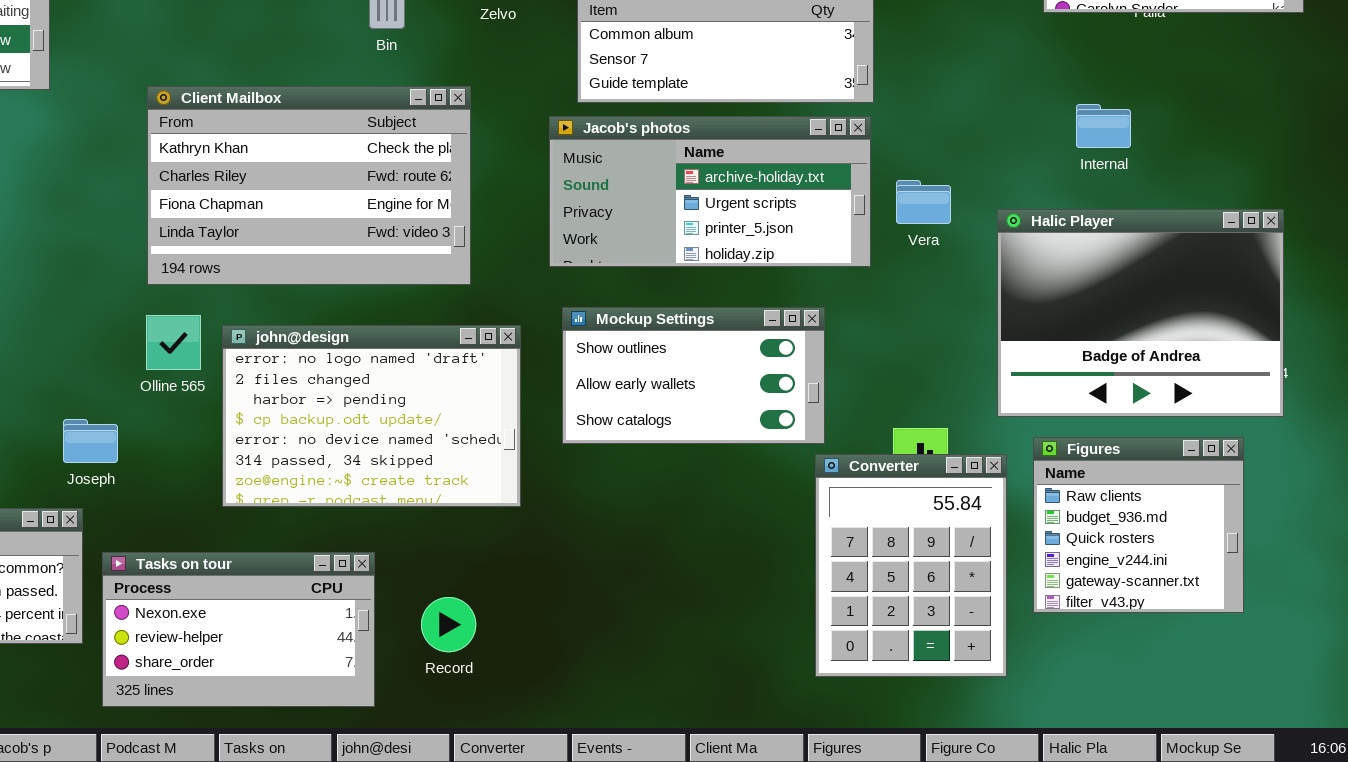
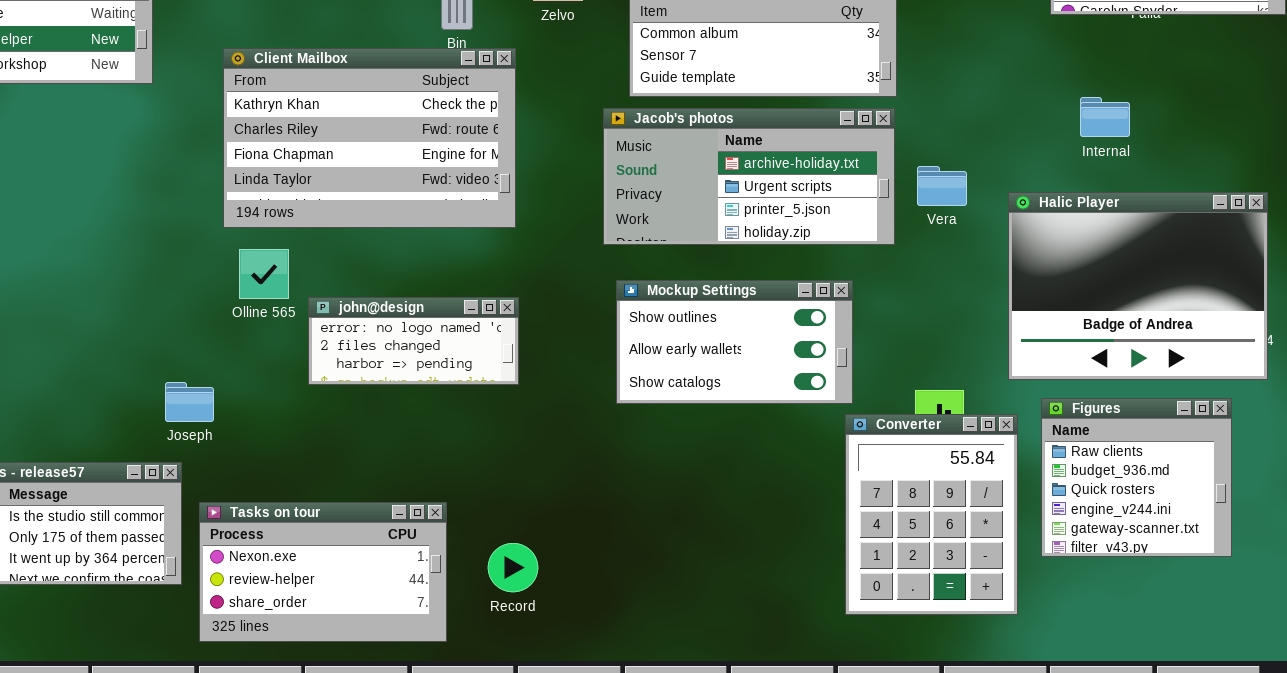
Client Mailbox: [147,86,471,285] -> [223,48,516,228], moved
Olline 565: [146,315,201,370] -> [239,249,289,299], moved
john@design: [222,325,521,507] -> [308,297,519,385], resized

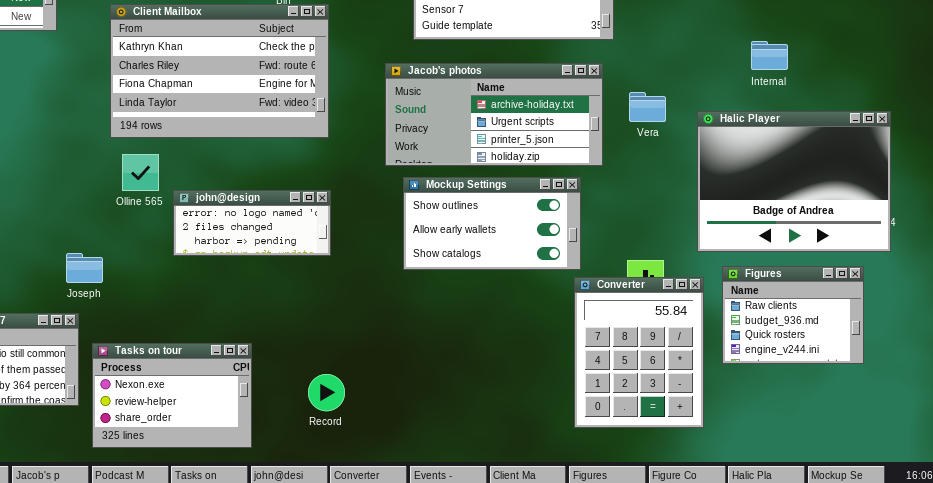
Jacob's photos: [603,108,895,245] -> [385,63,603,166], moved
Figures: [1041,398,1232,557] -> [722,266,864,364], resized
Tasks on tour: [199,502,447,642] -> [92,343,252,448], resized

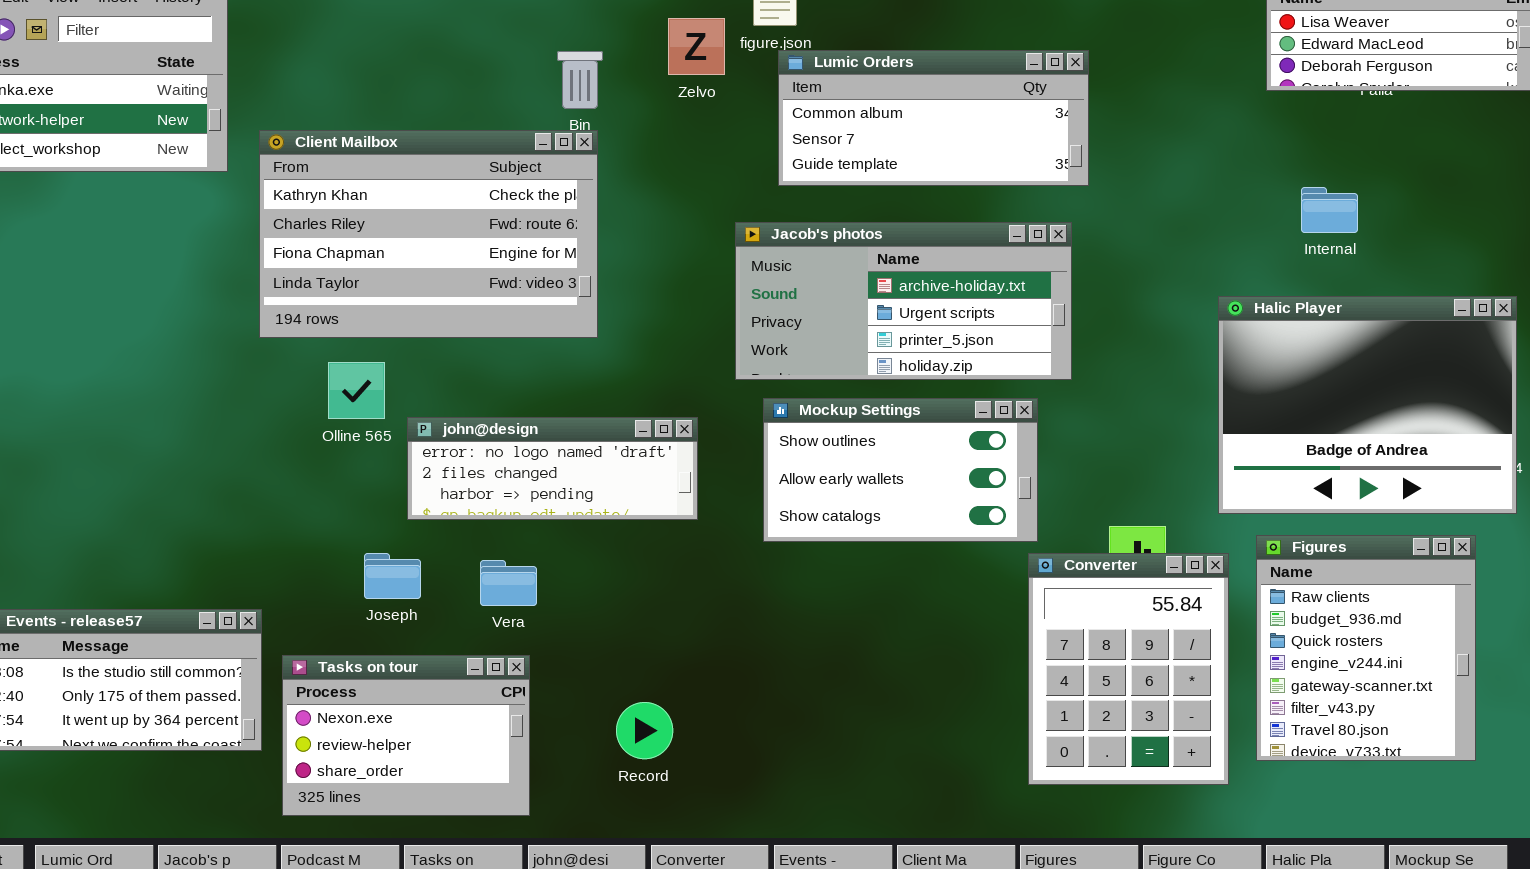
Client Mailbox: [110,4,329,138] -> [259,130,598,338], moved
Vera: [629,92,666,122] -> [480,560,537,606], moved
john@design: [173,190,331,256] -> [407,417,698,520], resized
Joseph: [66,253,103,283] -> [364,553,421,599], moved
Figures: [722,266,864,364] -> [1256,535,1476,761], resized

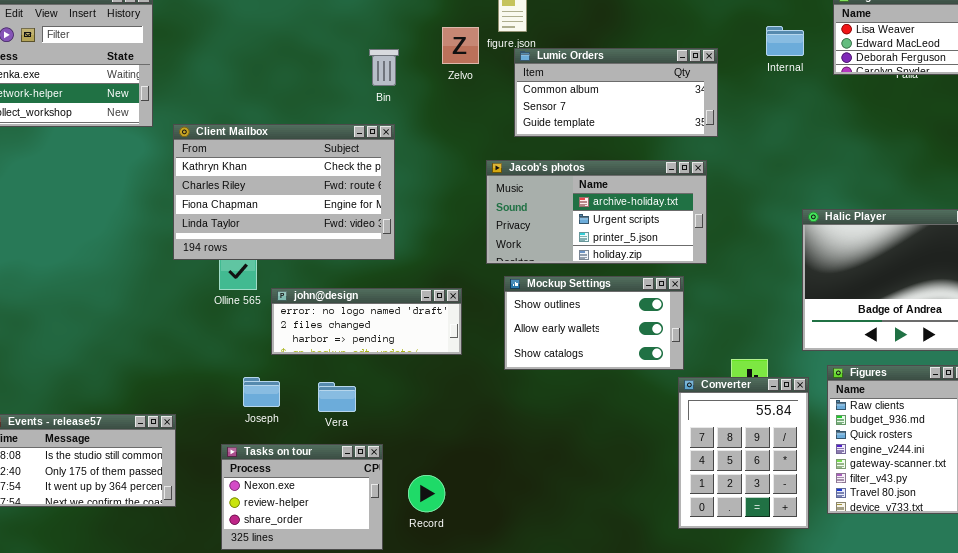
Client Mailbox: [259,130,598,338] -> [173,124,395,260], moved
Internal: [1301,187,1358,233] -> [766,26,804,56], moved
Tasks on tour: [282,655,530,816] -> [221,444,383,550], moved

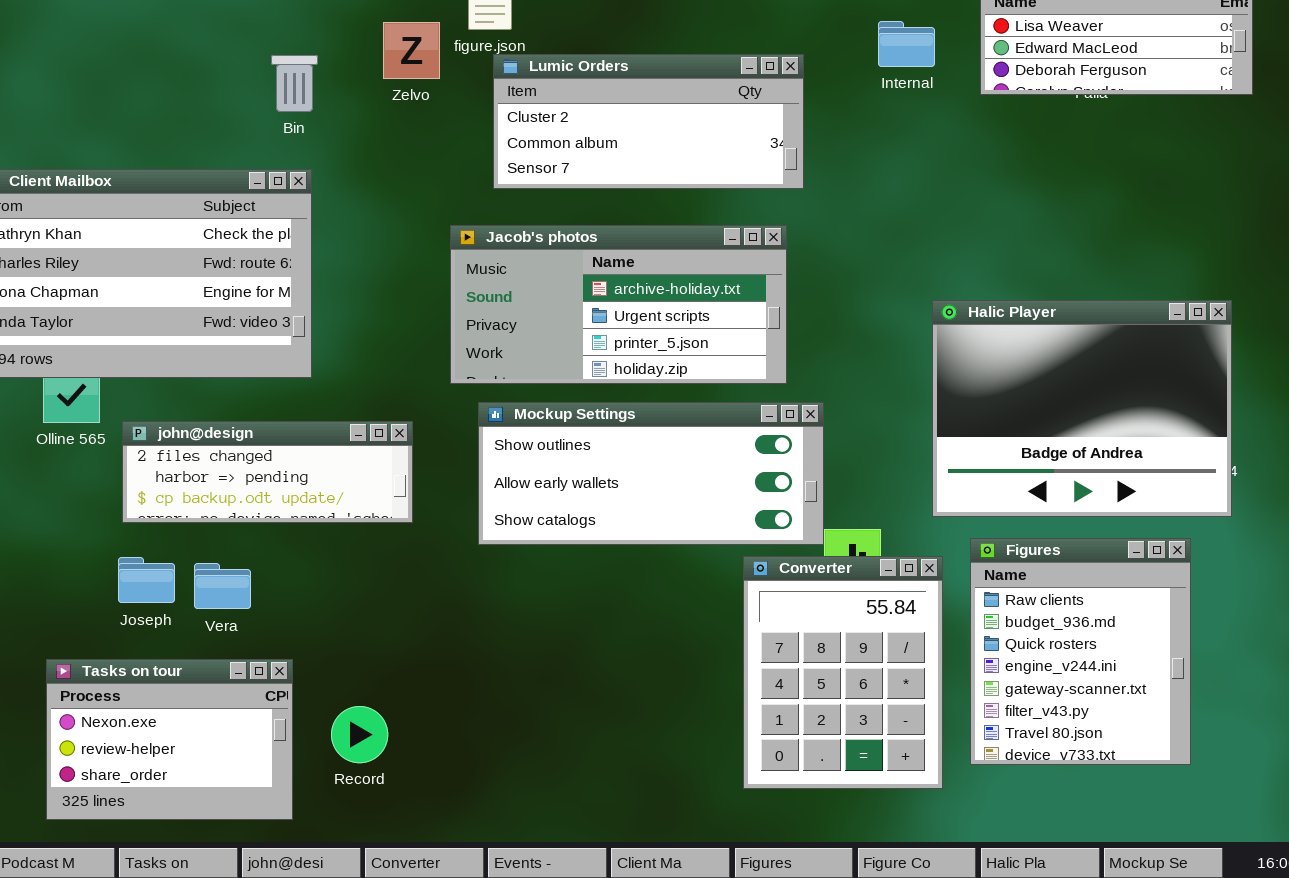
Lumic Orders: [514,48,718,137] -> [493,54,804,189], scrolled up 1 row
Mockup Settings: [504,276,684,370] -> [478,402,824,545], resized
john@design: [271,288,462,355] -> [122,421,413,523], scrolled down 1 row
Joseph: [243,377,280,407] -> [118,557,175,603], moved

